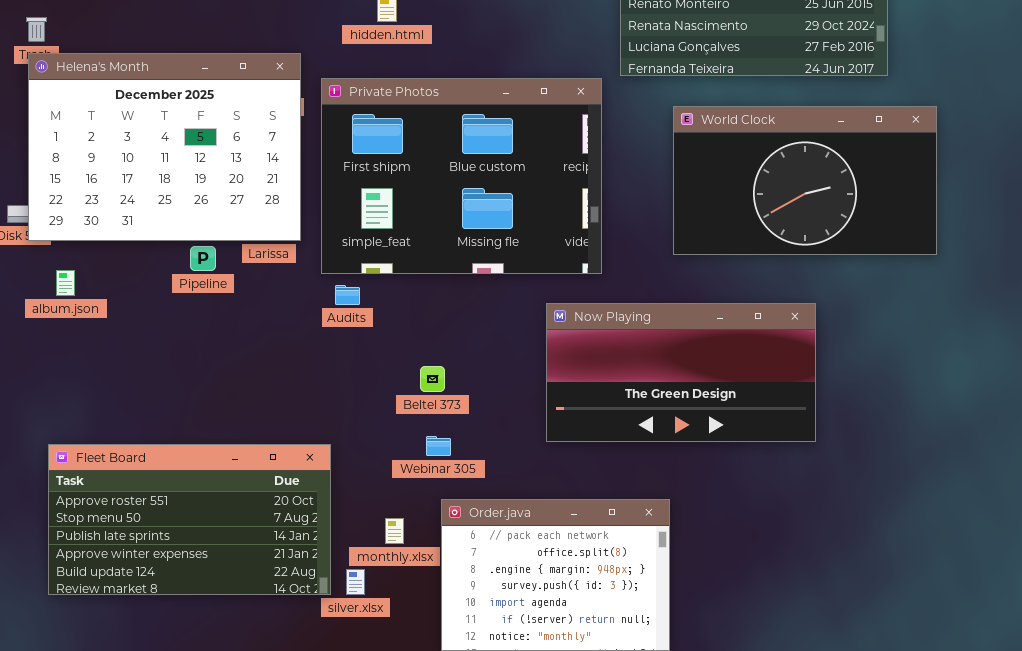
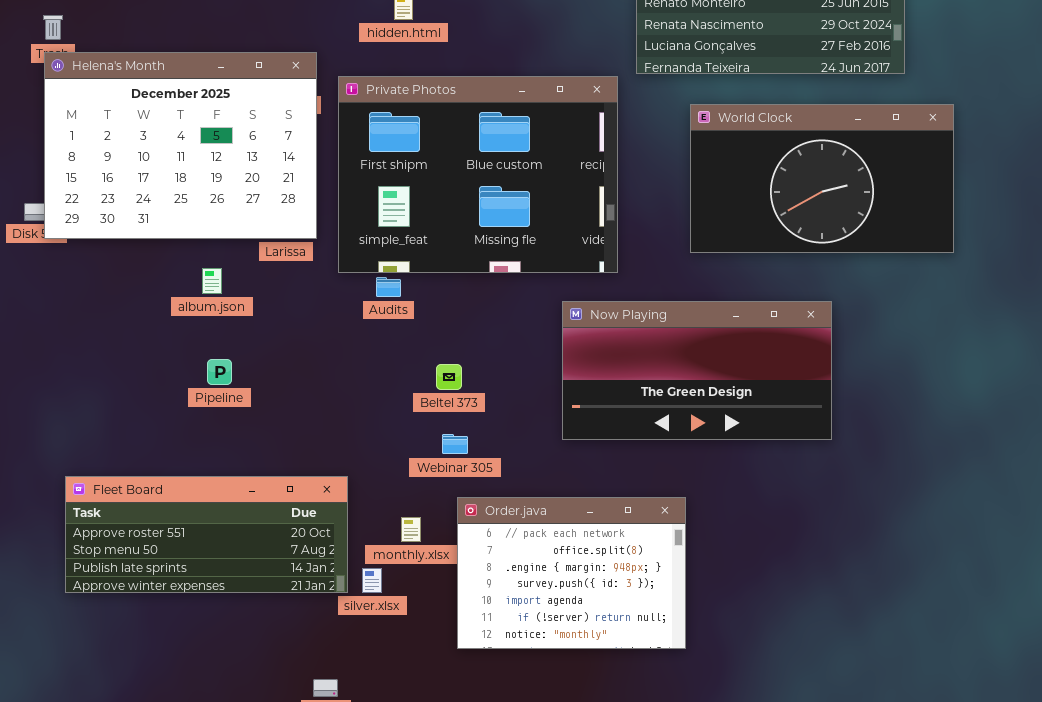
Pipeline: [190,246,216,271] -> [207,359,232,385], moved
album.json: [56,270,75,296] -> [202,268,222,294], moved
Audits: [335,285,360,305] -> [376,277,401,297], moved
Fleet Board: [48,444,331,595] -> [65,476,348,593], resized

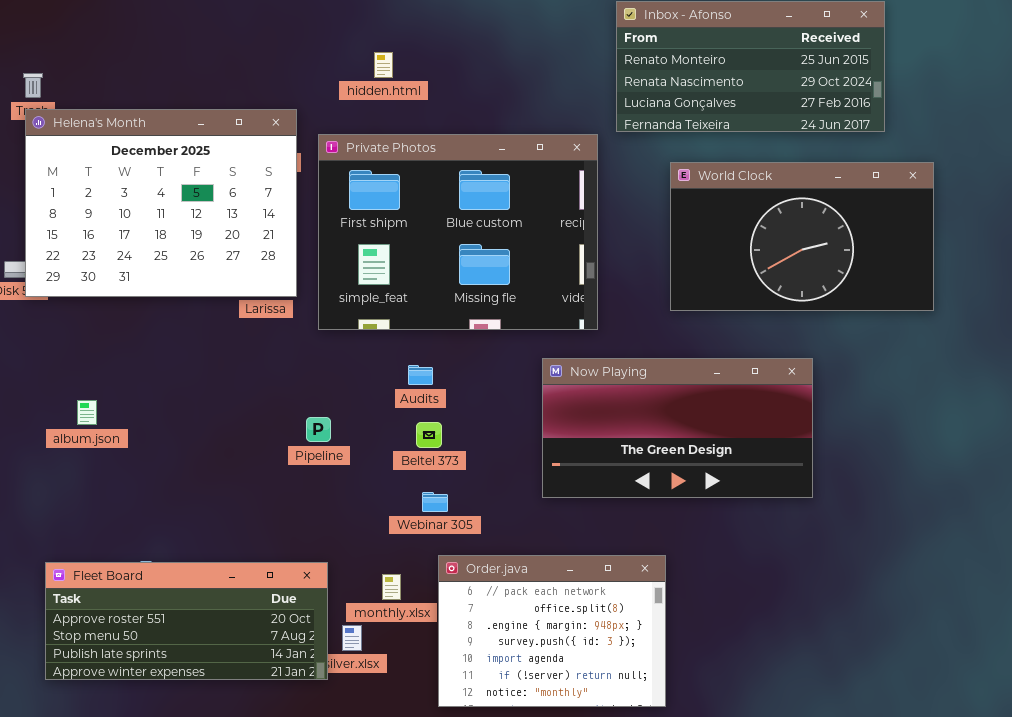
album.json: [202,268,222,294] -> [77,400,97,425], moved
Audits: [376,277,401,297] -> [408,365,433,385], moved
Pipeline: [207,359,232,385] -> [306,417,331,442], moved
Fleet Board: [65,476,348,593] -> [45,562,328,680], moved

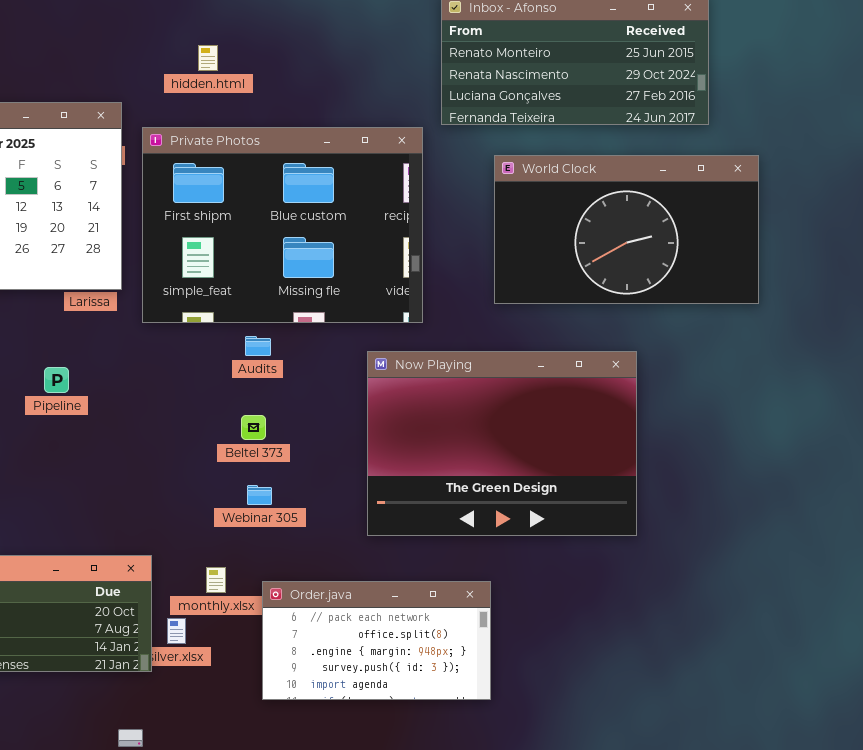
Now Playing: [542,358,813,498] -> [367,351,637,536], resized
Audits: [408,365,433,385] -> [245,336,271,356], moved
Pipeline: [306,417,331,442] -> [44,367,69,393], moved
Order.java: [438,555,666,707] -> [262,581,491,700], resized

